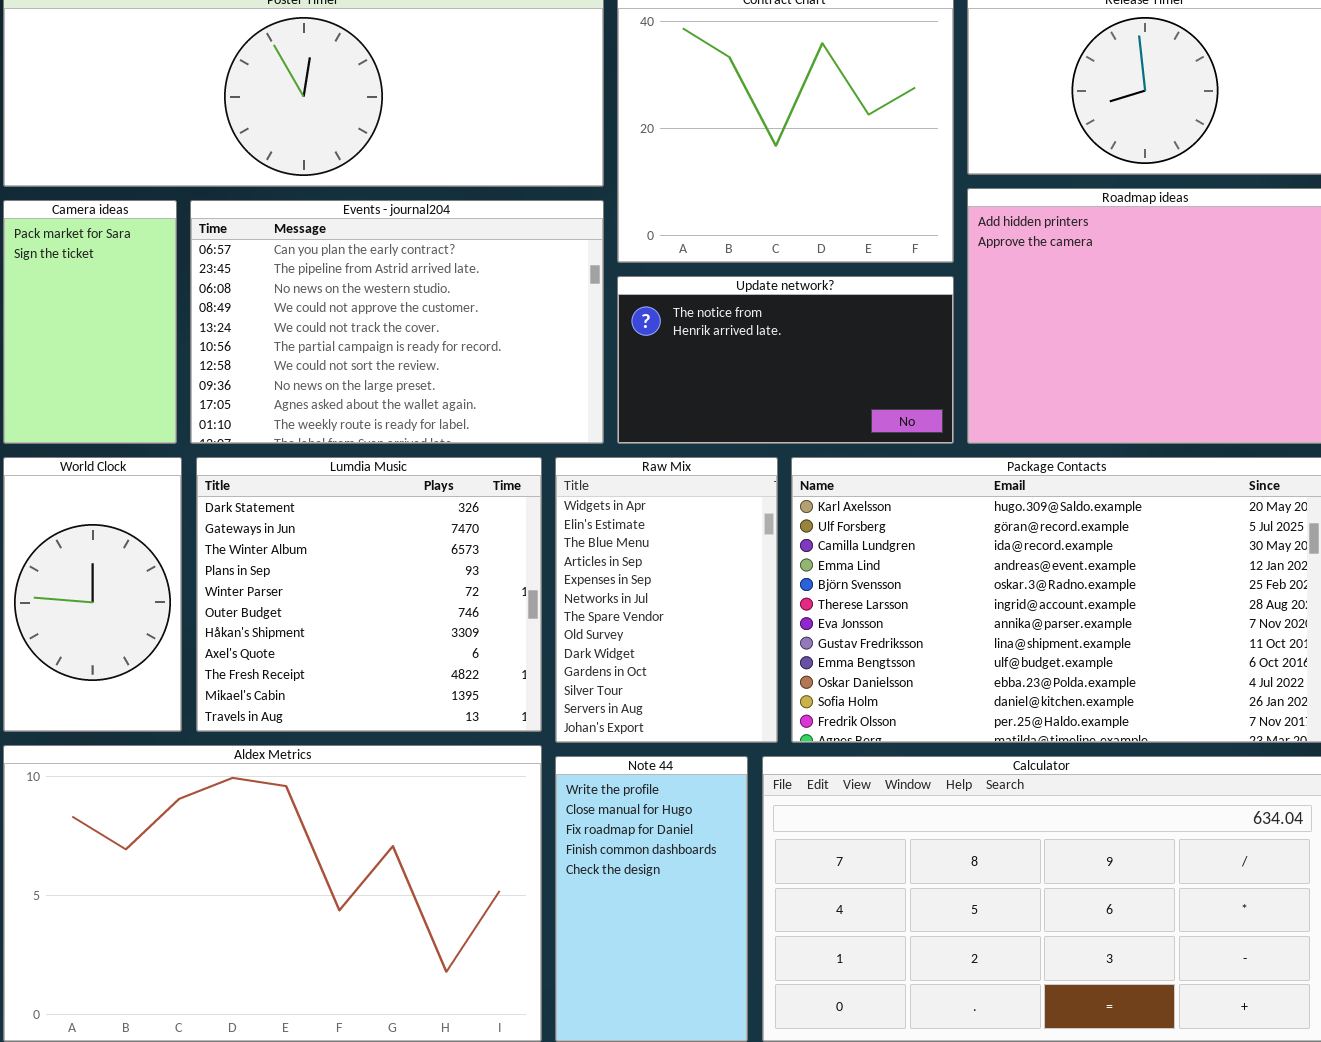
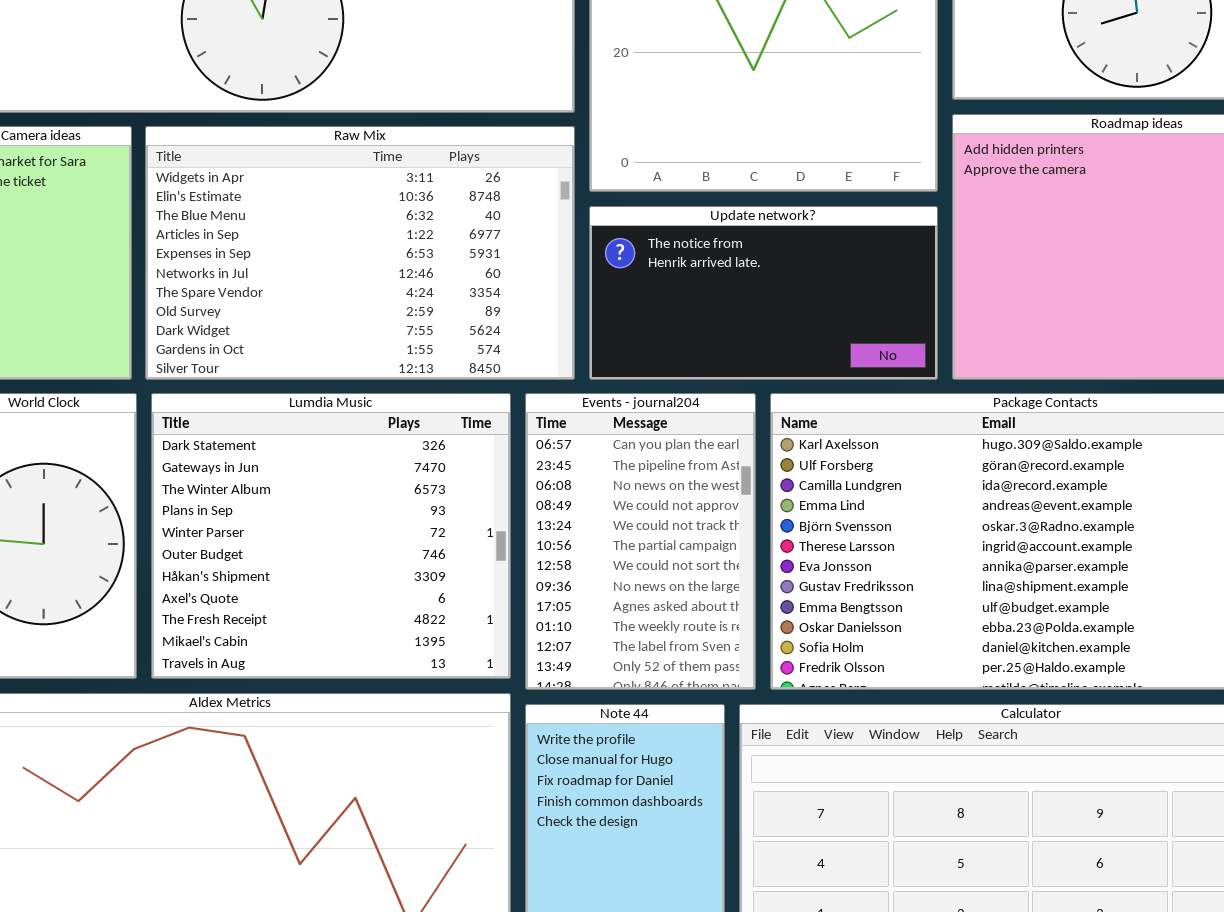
Events - journal204: [190,200,604,444] -> [525,393,756,690], moved, resized
Raw Mix: [555,457,778,743] -> [145,126,575,380], moved, resized

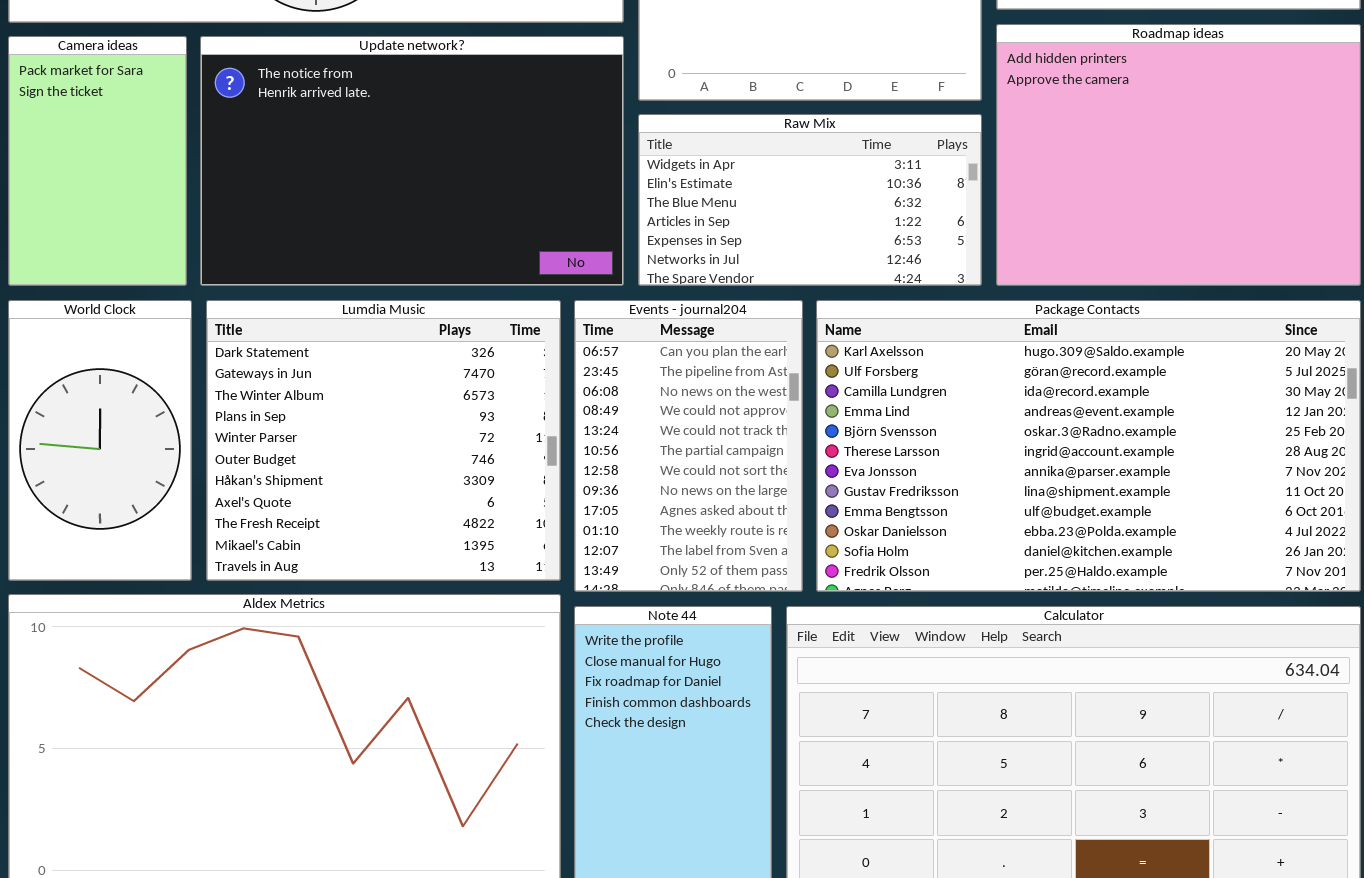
Raw Mix: [145,126,575,380] -> [638,114,982,286], moved, resized
Update network?: [589,206,938,380] -> [200,36,624,286], moved, resized

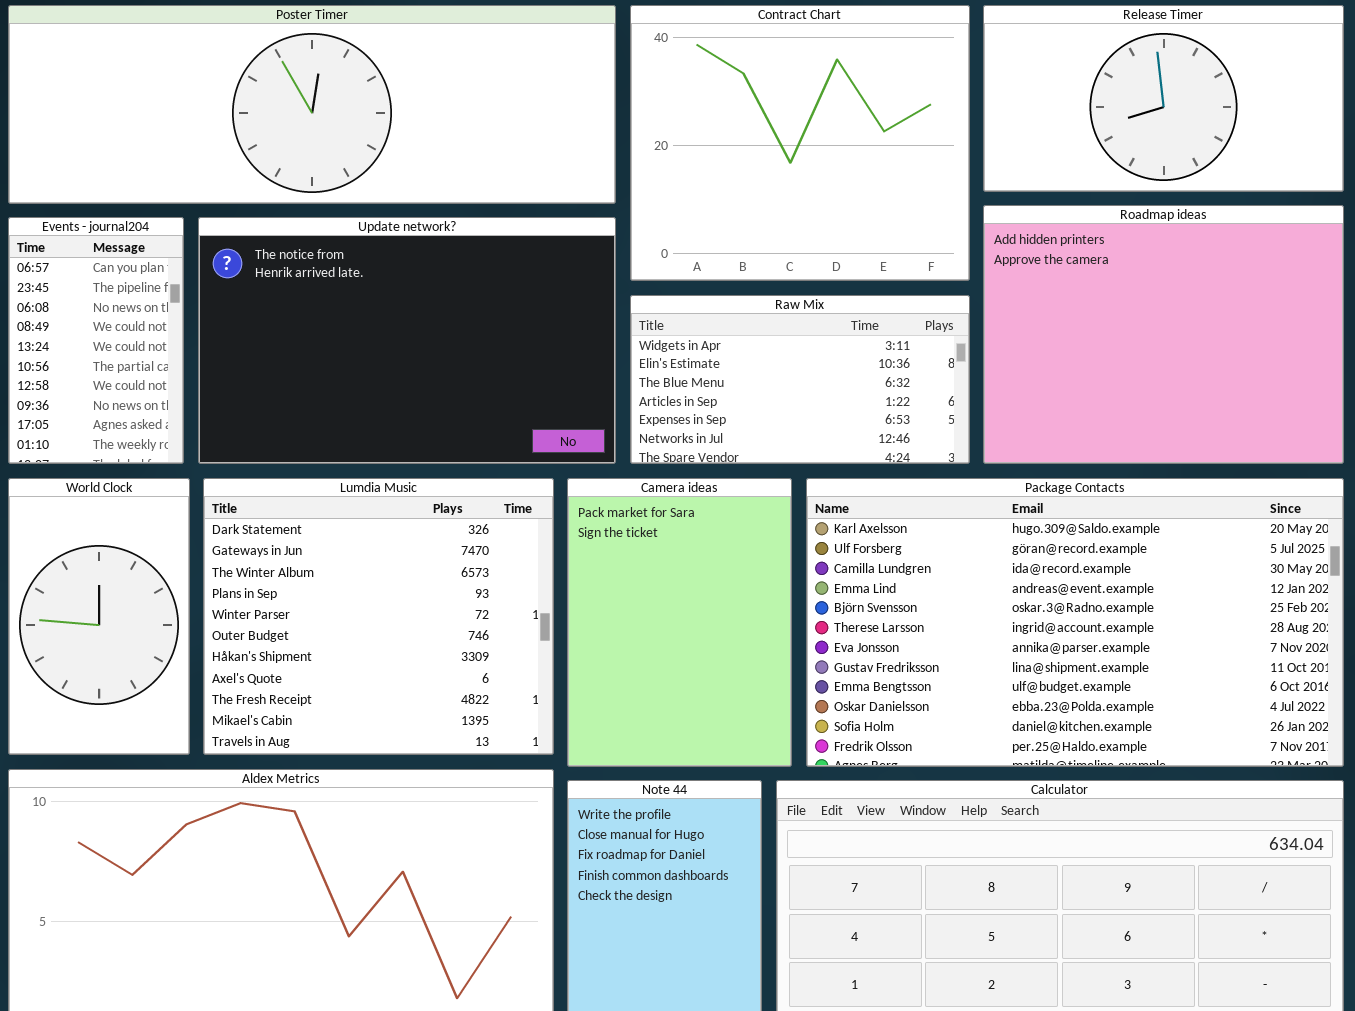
Camera ideas: [8,36,187,286] -> [567,478,792,767], moved, resized
Events - journal204: [574,300,803,592] -> [8,217,184,464], moved, resized

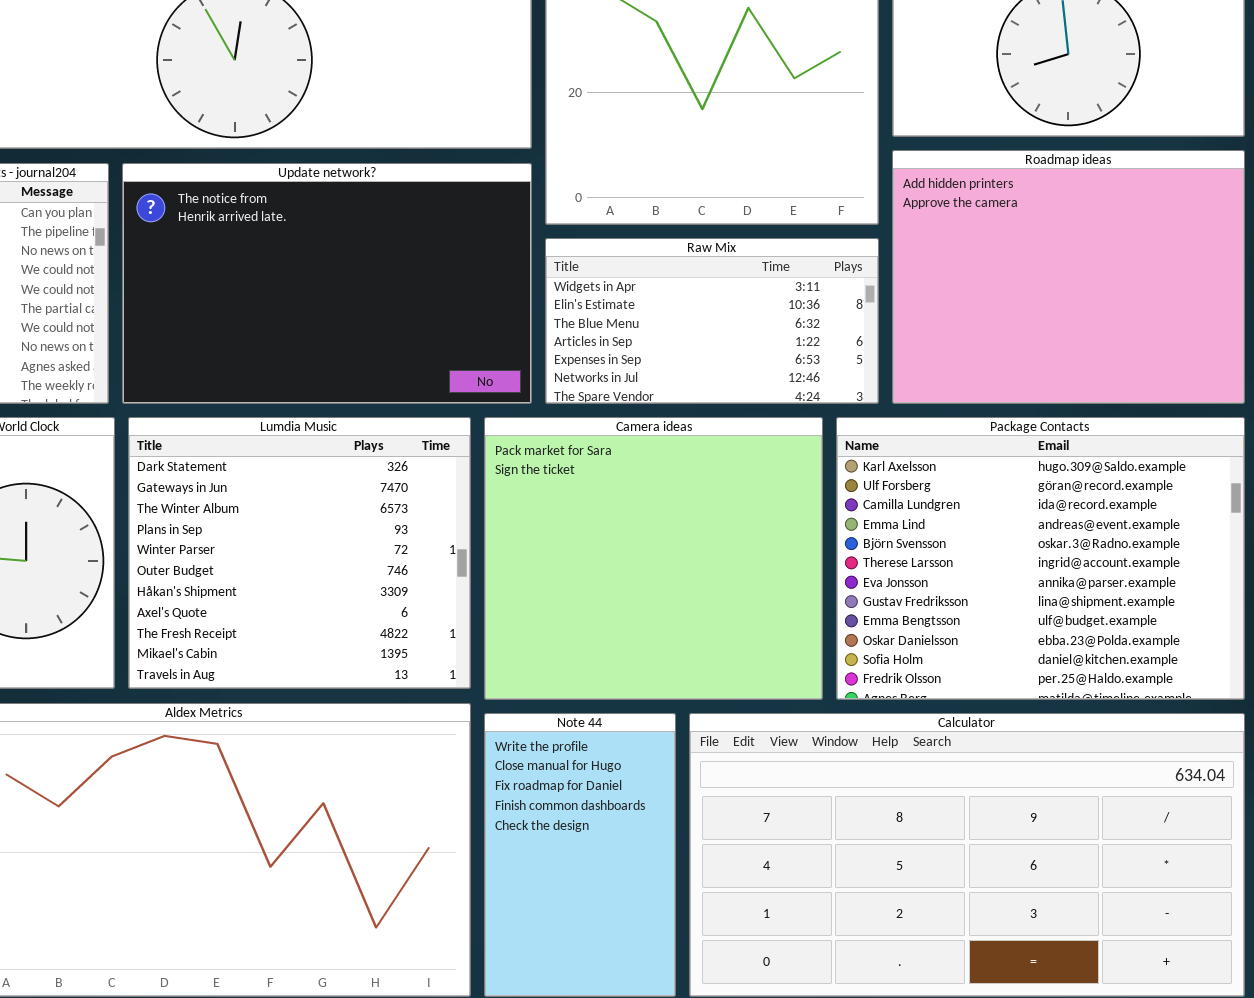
Camera ideas: [567,478,792,767] -> [484,417,823,700], resized
Package Contacts: [806,478,1344,767] -> [836,417,1245,700], resized

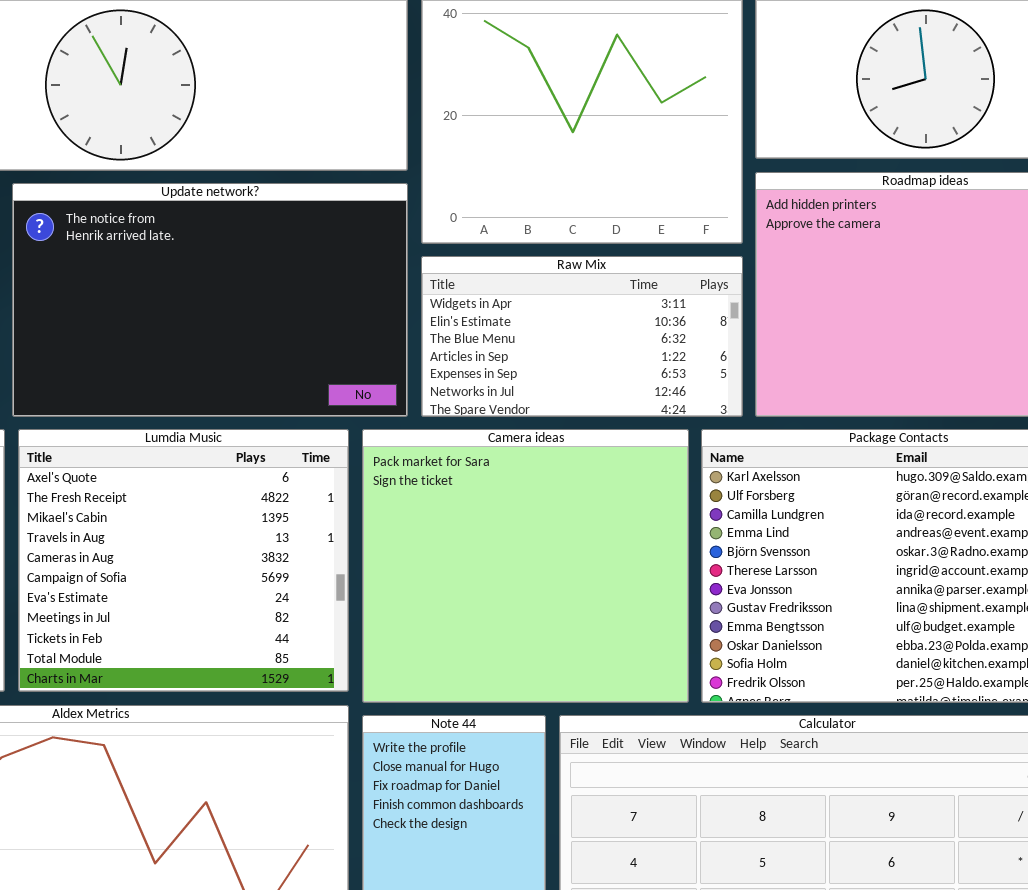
Lumdia Music: [128,417,471,689] -> [18,429,349,692], scrolled down 7 rows

